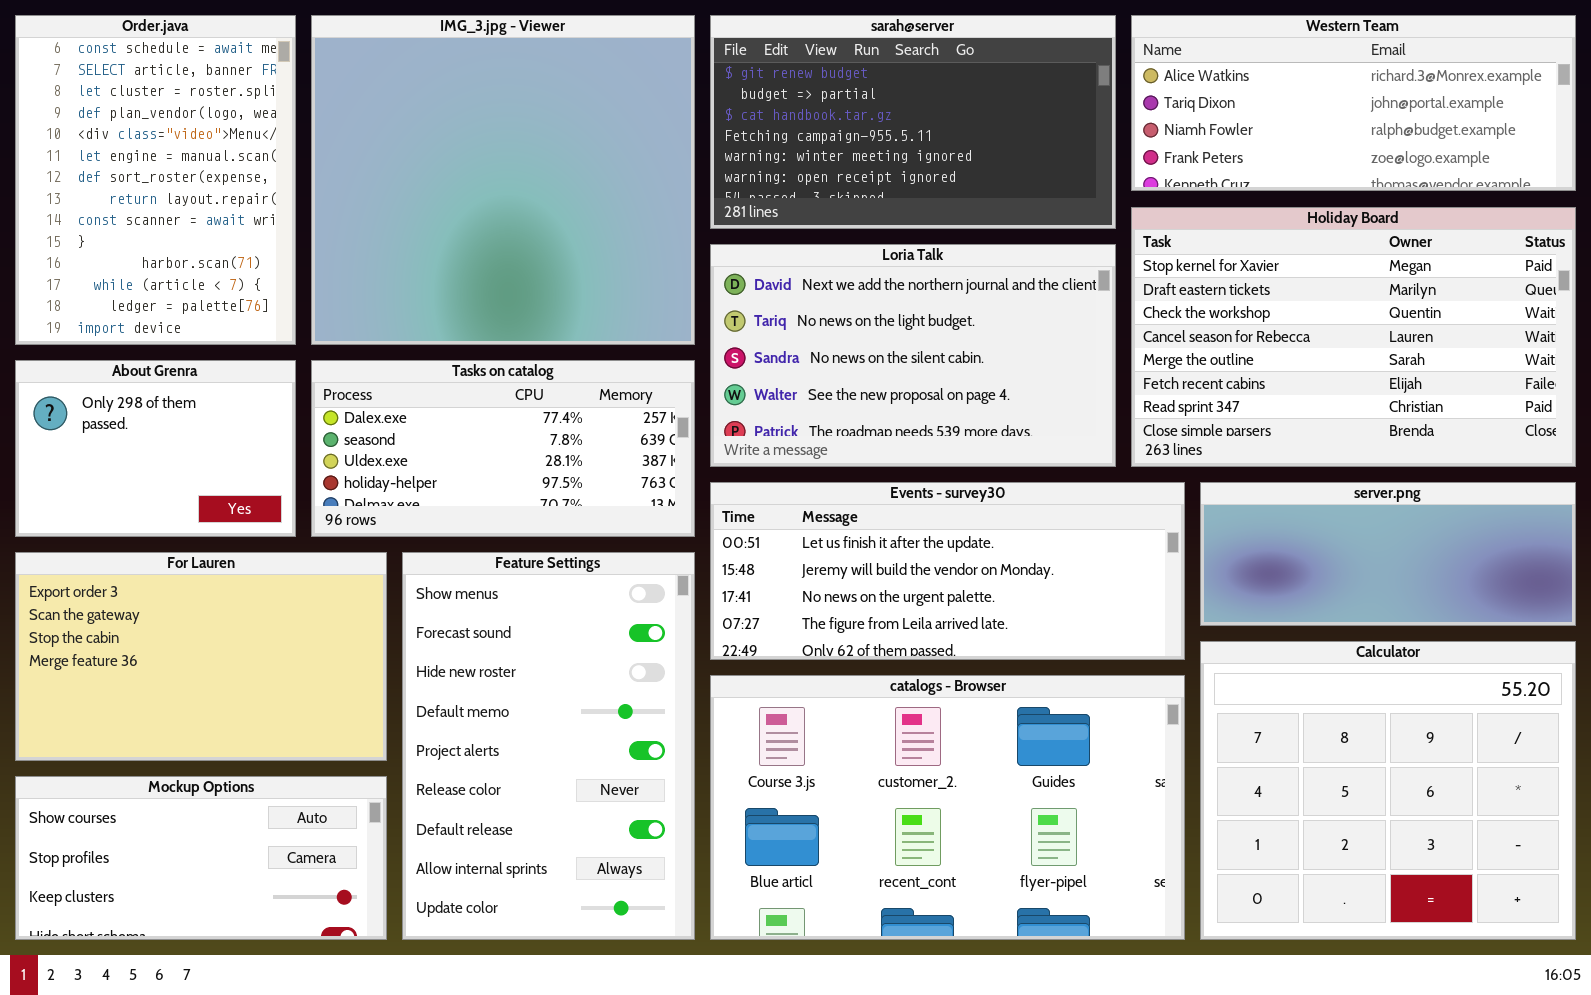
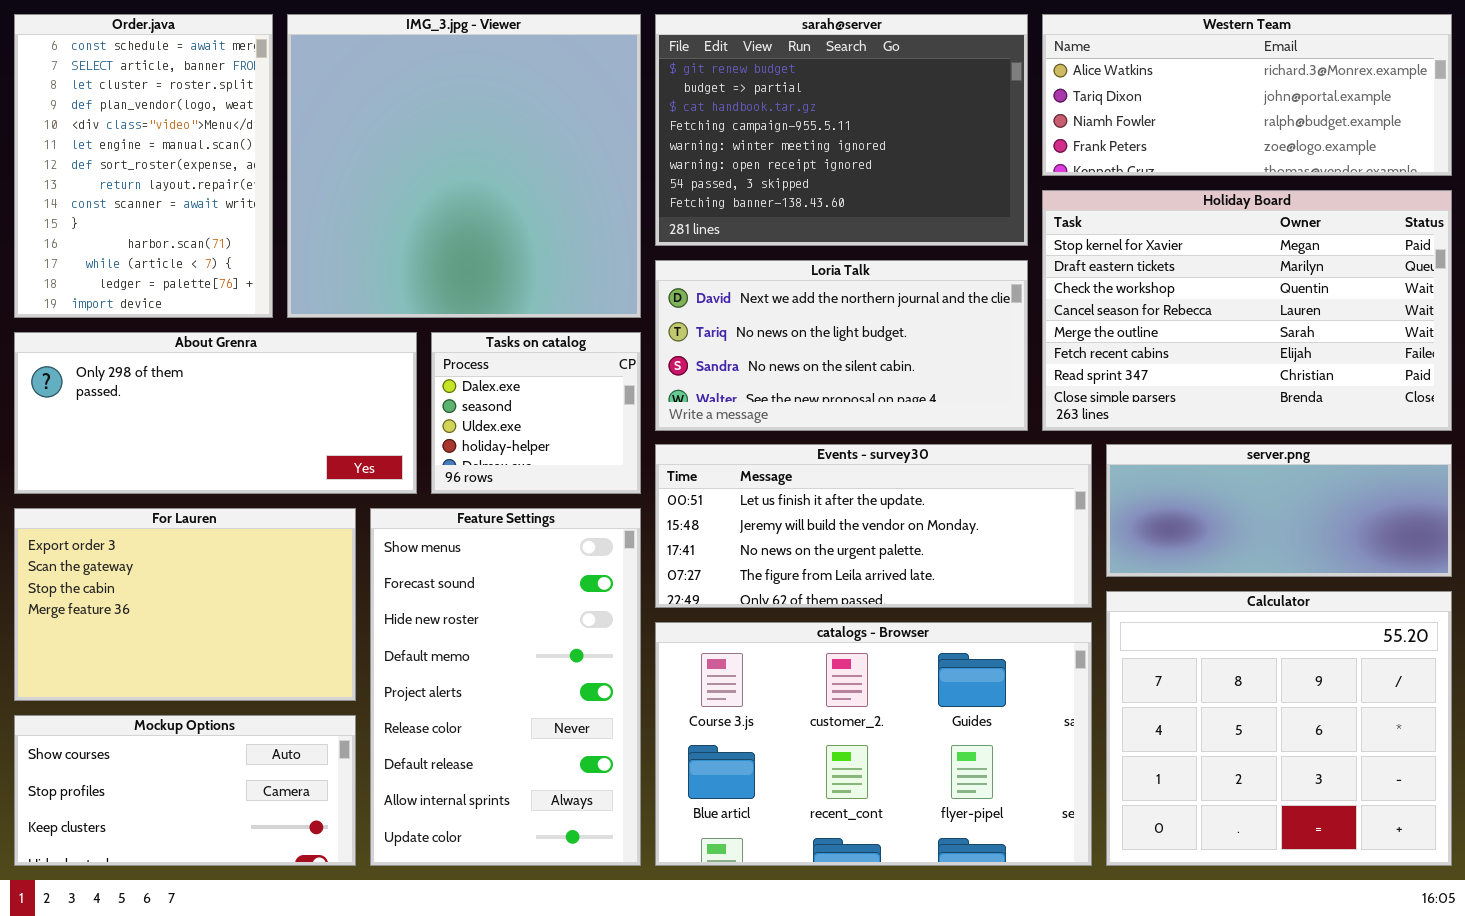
sarah@server: [710,15,1116,229] -> [655,14,1028,246], resized
Loria Talk: [710,244,1116,467] -> [655,260,1028,431], resized
About Grenra: [15,360,296,537] -> [14,332,417,494], resized
Tasks on catalog: [311,360,695,537] -> [431,332,641,494], resized

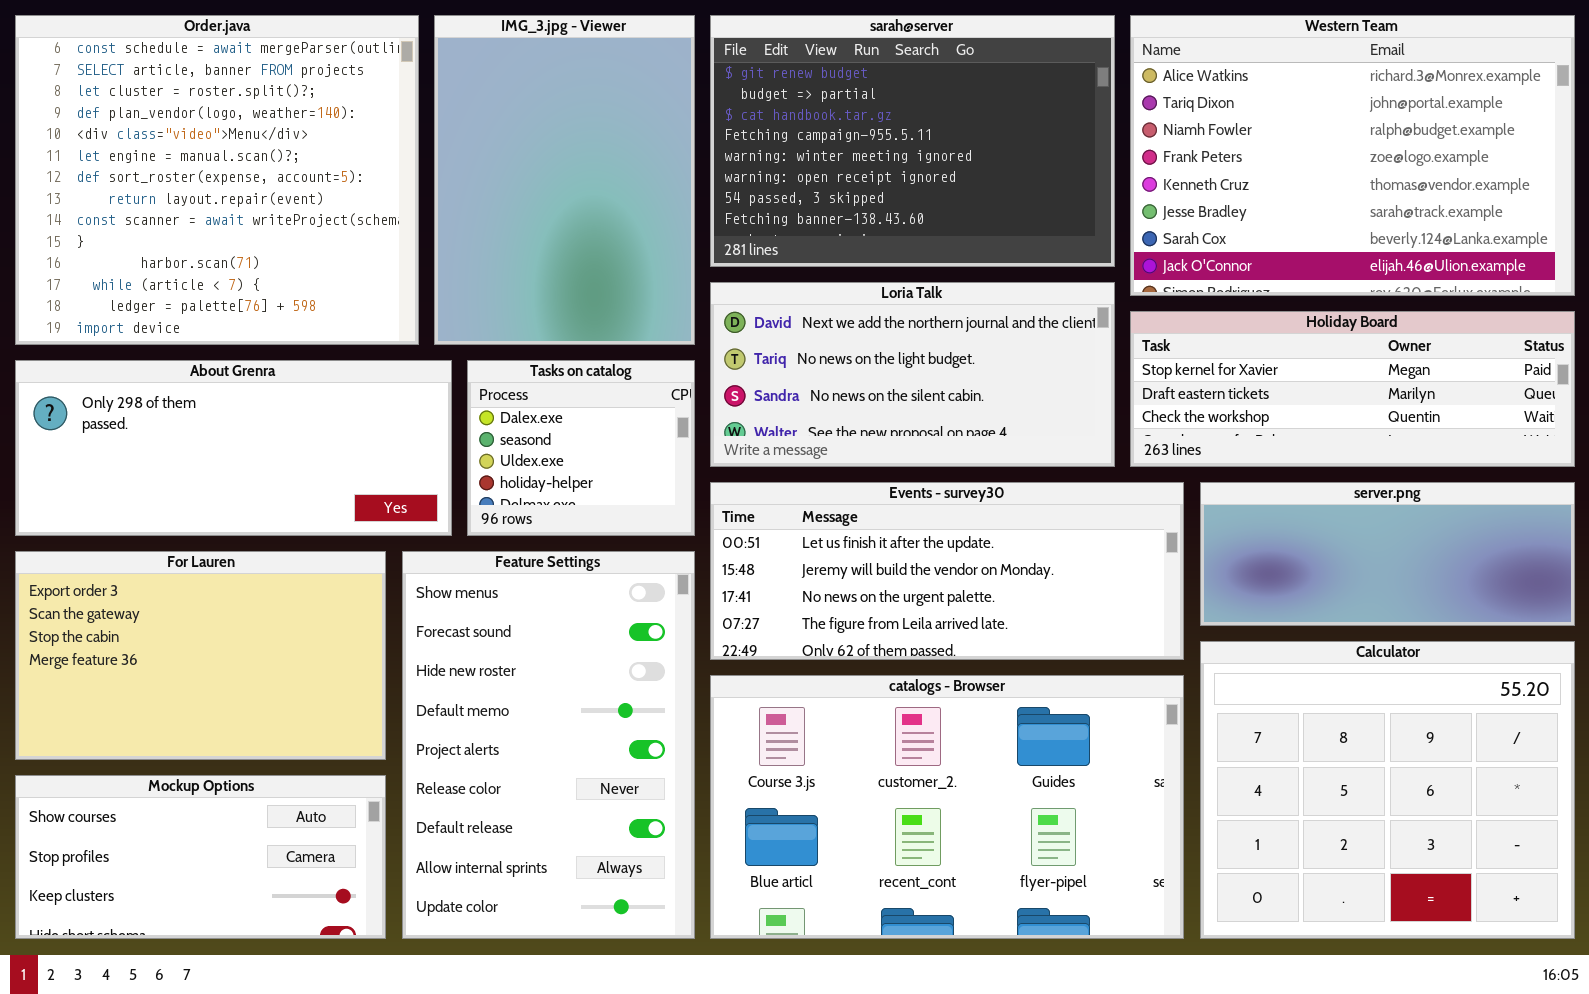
Order.java: [14,14,273,318] -> [15,15,419,345], resized
IMG_3.jpg - Viewer: [287,14,641,318] -> [434,15,695,345], resized
Western Team: [1042,14,1452,176] -> [1130,15,1575,296], resized
Holiday Board: [1042,190,1452,431] -> [1130,311,1575,467], resized

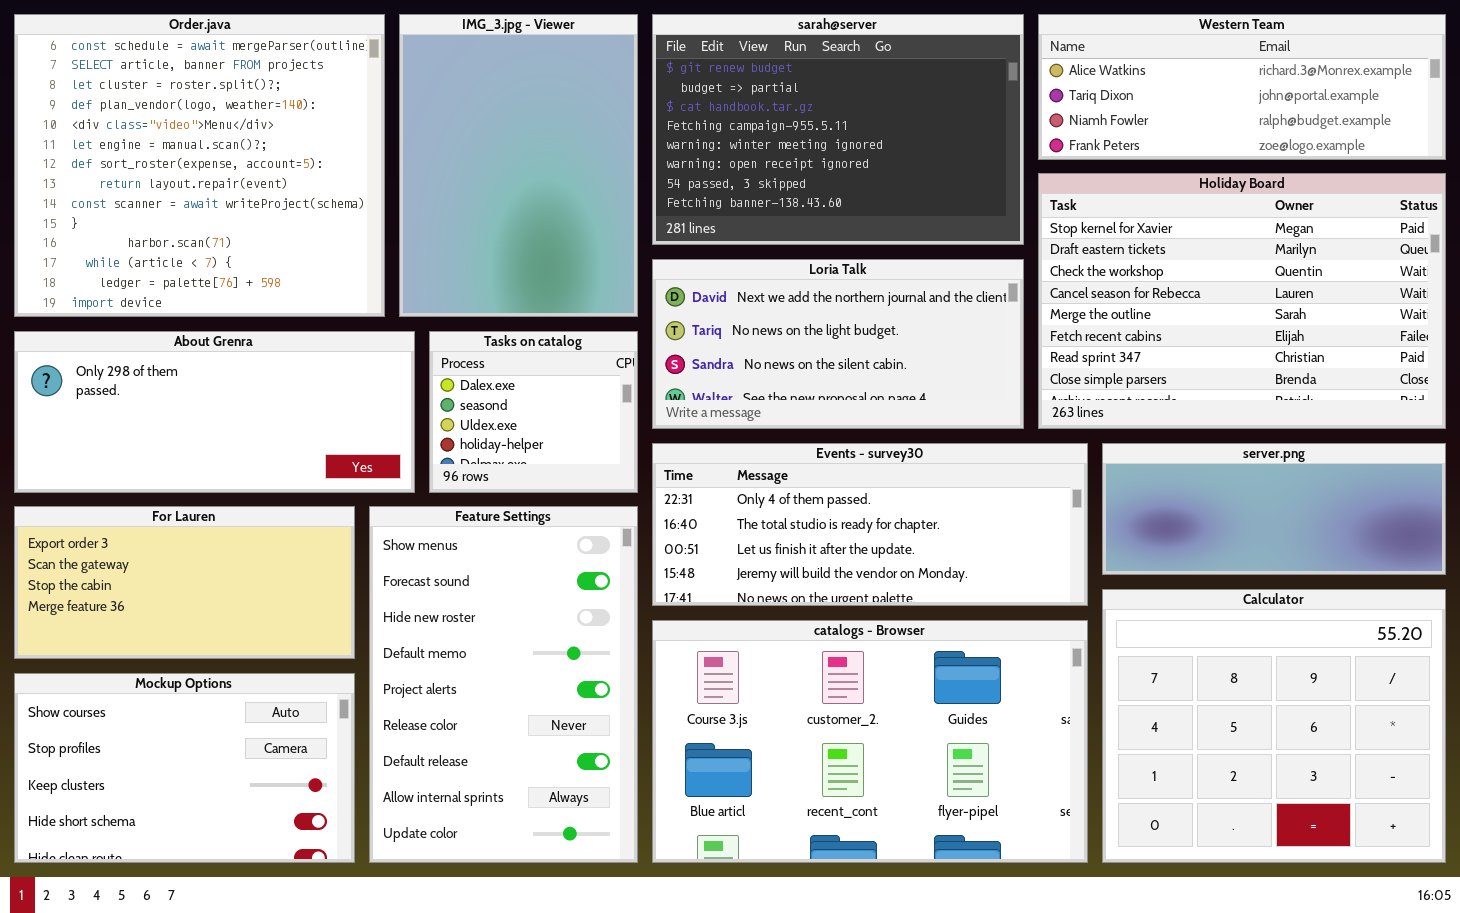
Western Team: [1130,15,1575,296] -> [1038,14,1446,160], resized
Holiday Board: [1130,311,1575,467] -> [1038,173,1446,429], resized
Events - survey30: [710,482,1184,660] -> [652,443,1088,606], scrolled up 2 rows
For Lauren: [15,551,386,760] -> [14,506,355,659], resized
Mockup Options: [15,775,386,939] -> [14,673,355,863], resized

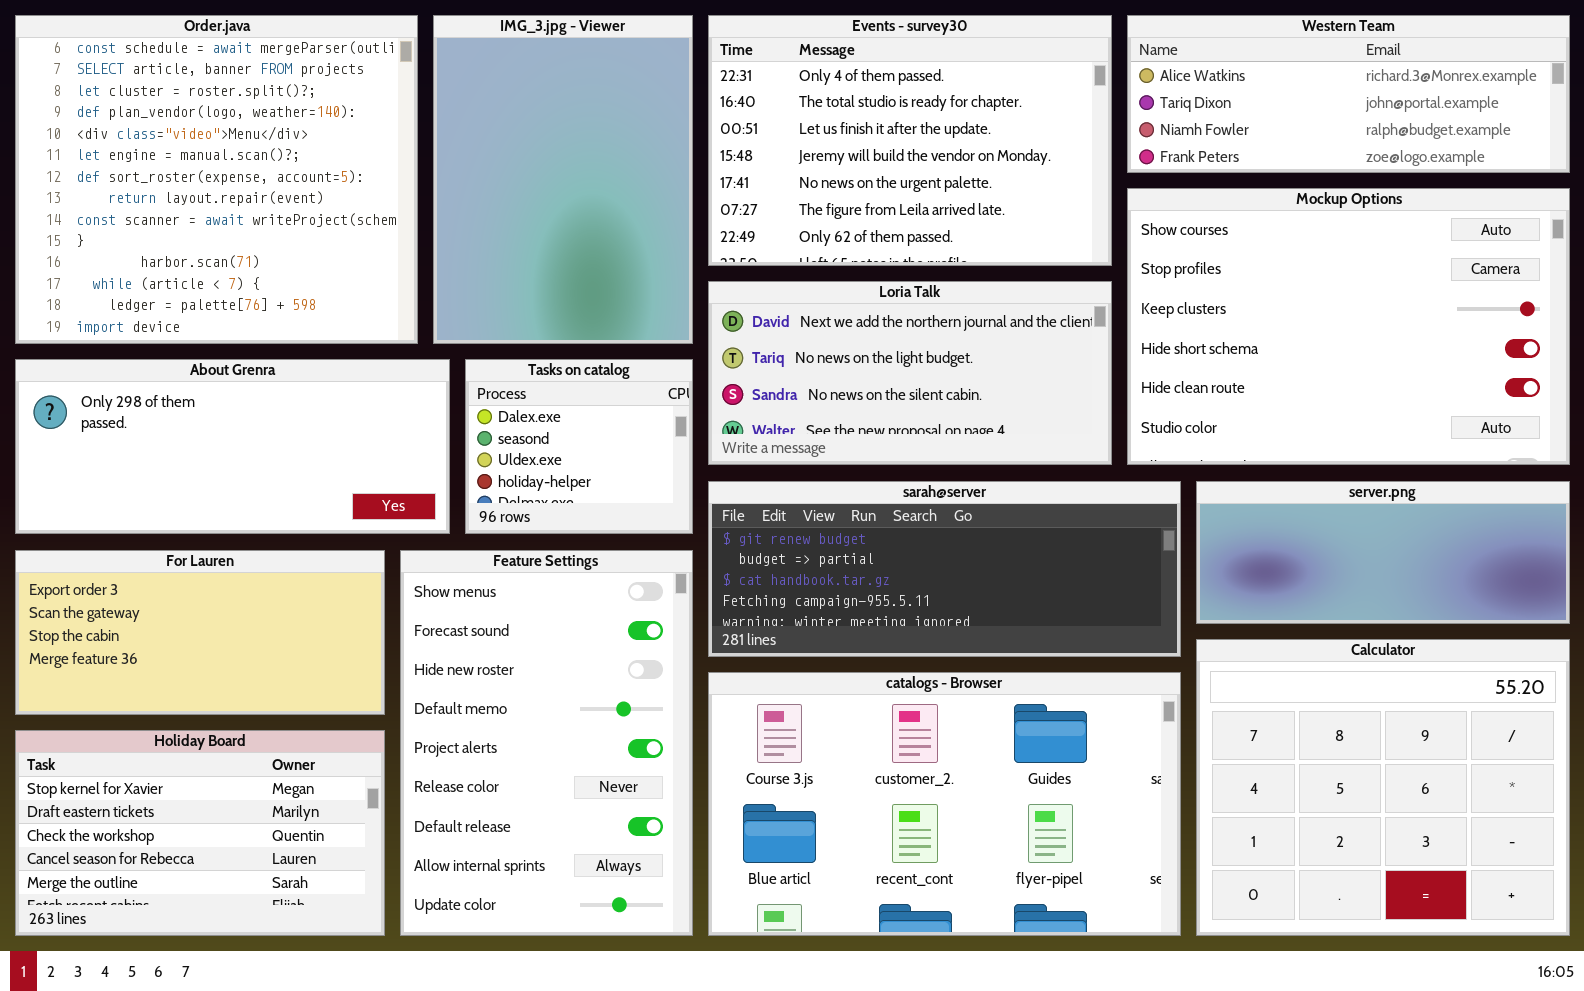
sarah@server: [652,14,1024,245] -> [708,481,1181,657], moved, resized
Holiday Board: [1038,173,1446,429] -> [15,730,385,936], moved, resized
Events - survey30: [652,443,1088,606] -> [708,15,1112,266], moved, resized
Mockup Options: [14,673,355,863] -> [1127,188,1570,465], moved, resized

